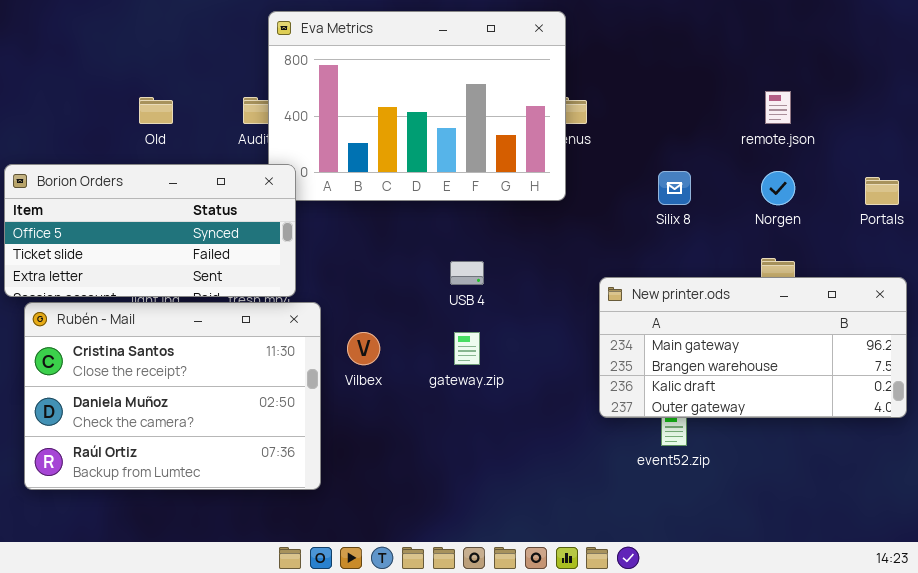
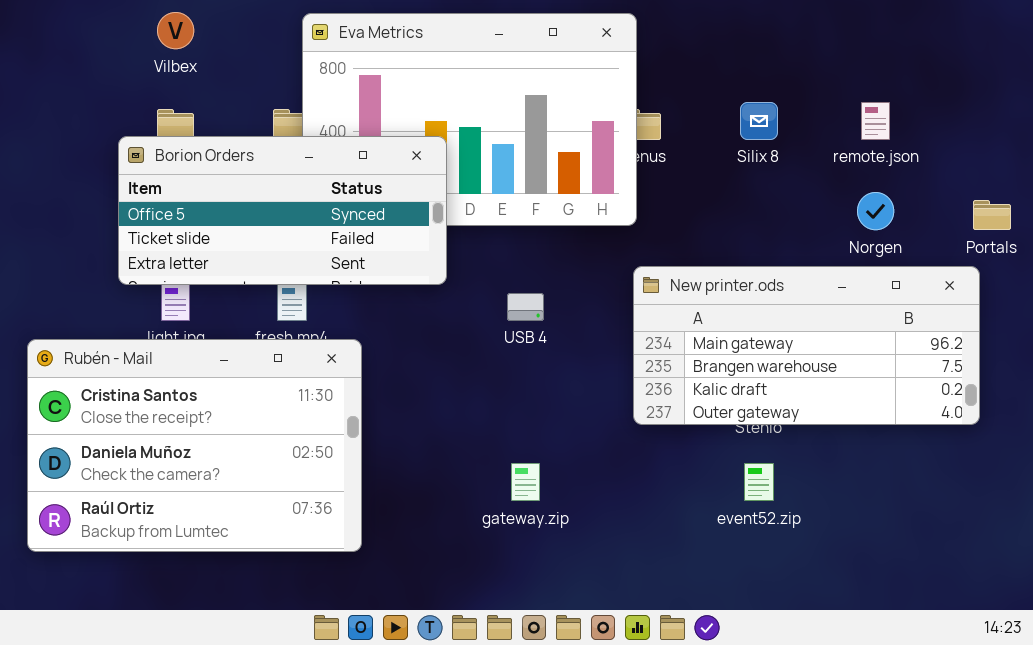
Borion Orders: [4,164,296,297] -> [118,136,447,285], moved
Silix 8: [658,171,691,205] -> [740,102,778,140], moved
New printer.ods: [599,277,907,418] -> [633,266,980,425], moved
Vilbex: [347,332,380,365] -> [157,12,194,49], moved
gateway.zip: [454,332,480,365] -> [511,463,540,501], moved

